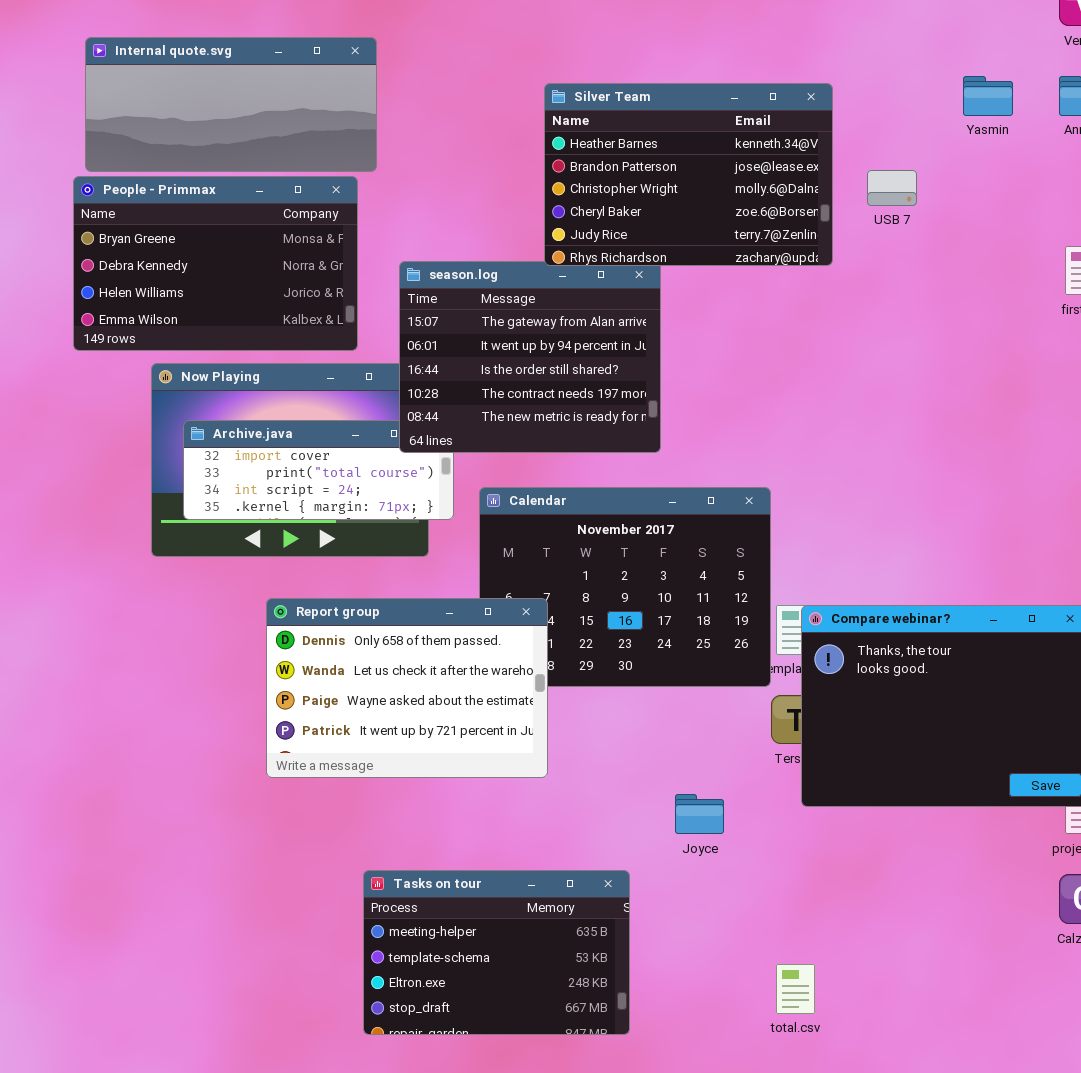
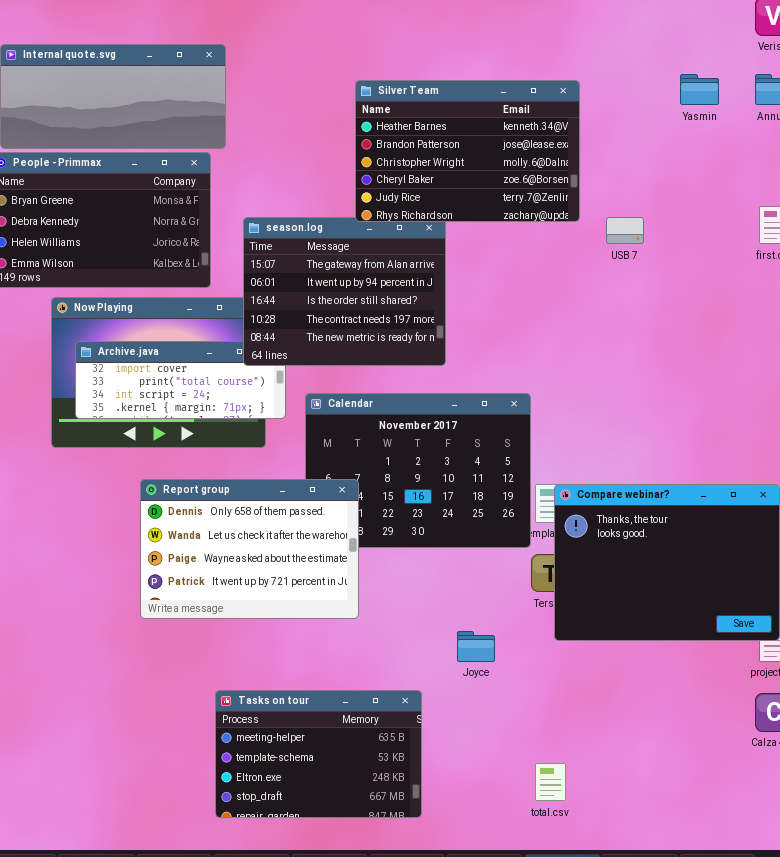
USB 7: [867,170,917,206] -> [606,217,644,244], moved

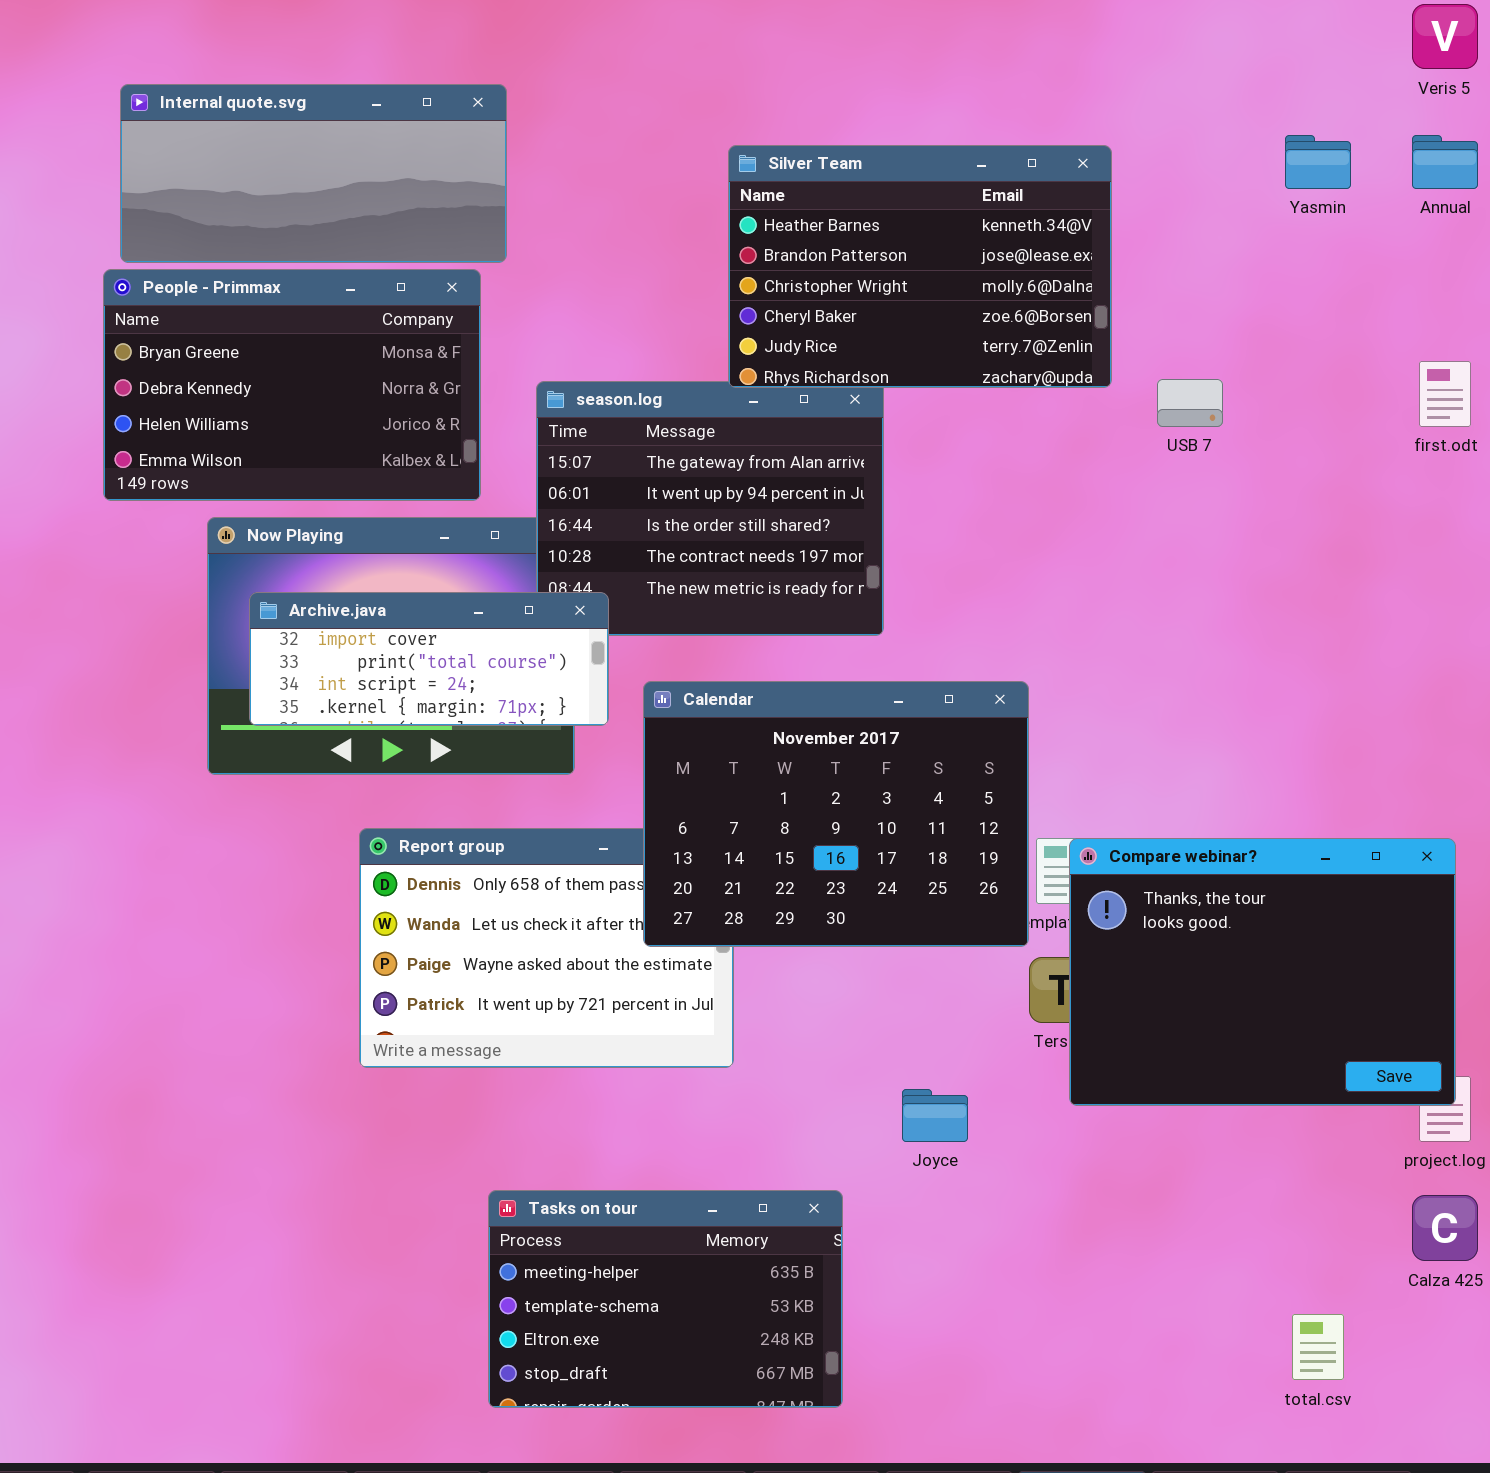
Archive.java: [75,341,286,419] -> [249,592,609,726], raised
Calendar: [305,393,531,548] -> [643,681,1029,947], raised
total.csv: [535,763,566,801] -> [1292,1314,1344,1380], moved

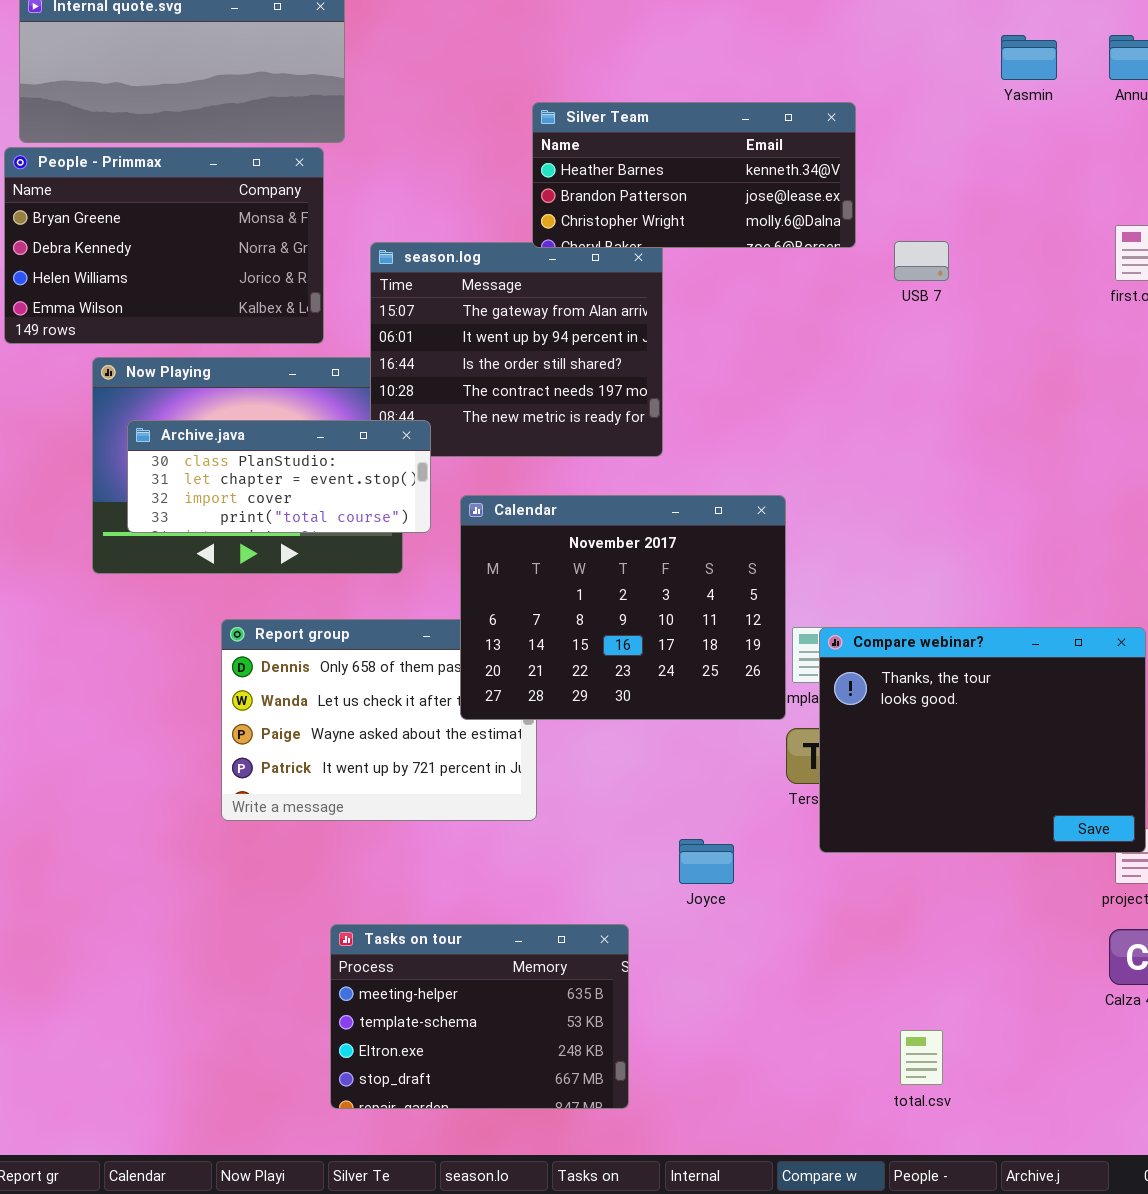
Silver Team: [728,145,1112,388] -> [532,102,856,248], resized
Archive.java: [249,592,609,726] -> [127,420,431,533], scrolled up 2 rows
total.csv: [1292,1314,1344,1380] -> [900,1030,943,1085], moved

